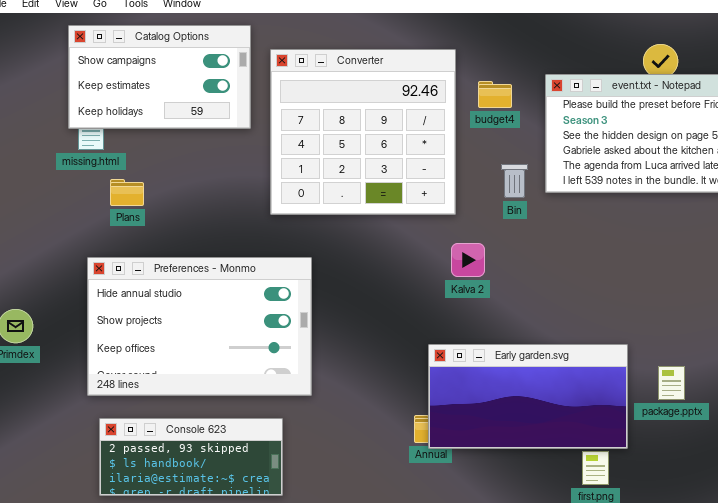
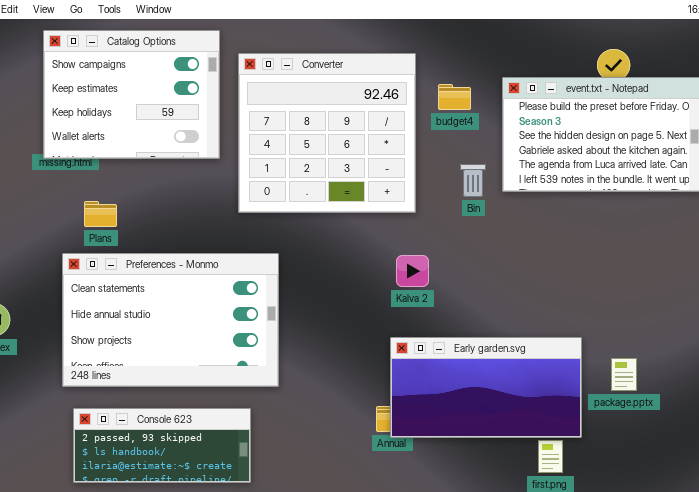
Catalog Options: [68,25,251,129] -> [43,30,220,159], resized
Plans: [110,179,144,206] -> [84,201,117,227], moved
Kalva 2: [451,243,485,277] -> [396,255,429,287], moved
Preferences - Monmo: [87,257,312,396] -> [62,253,279,387], scrolled up 1 row

